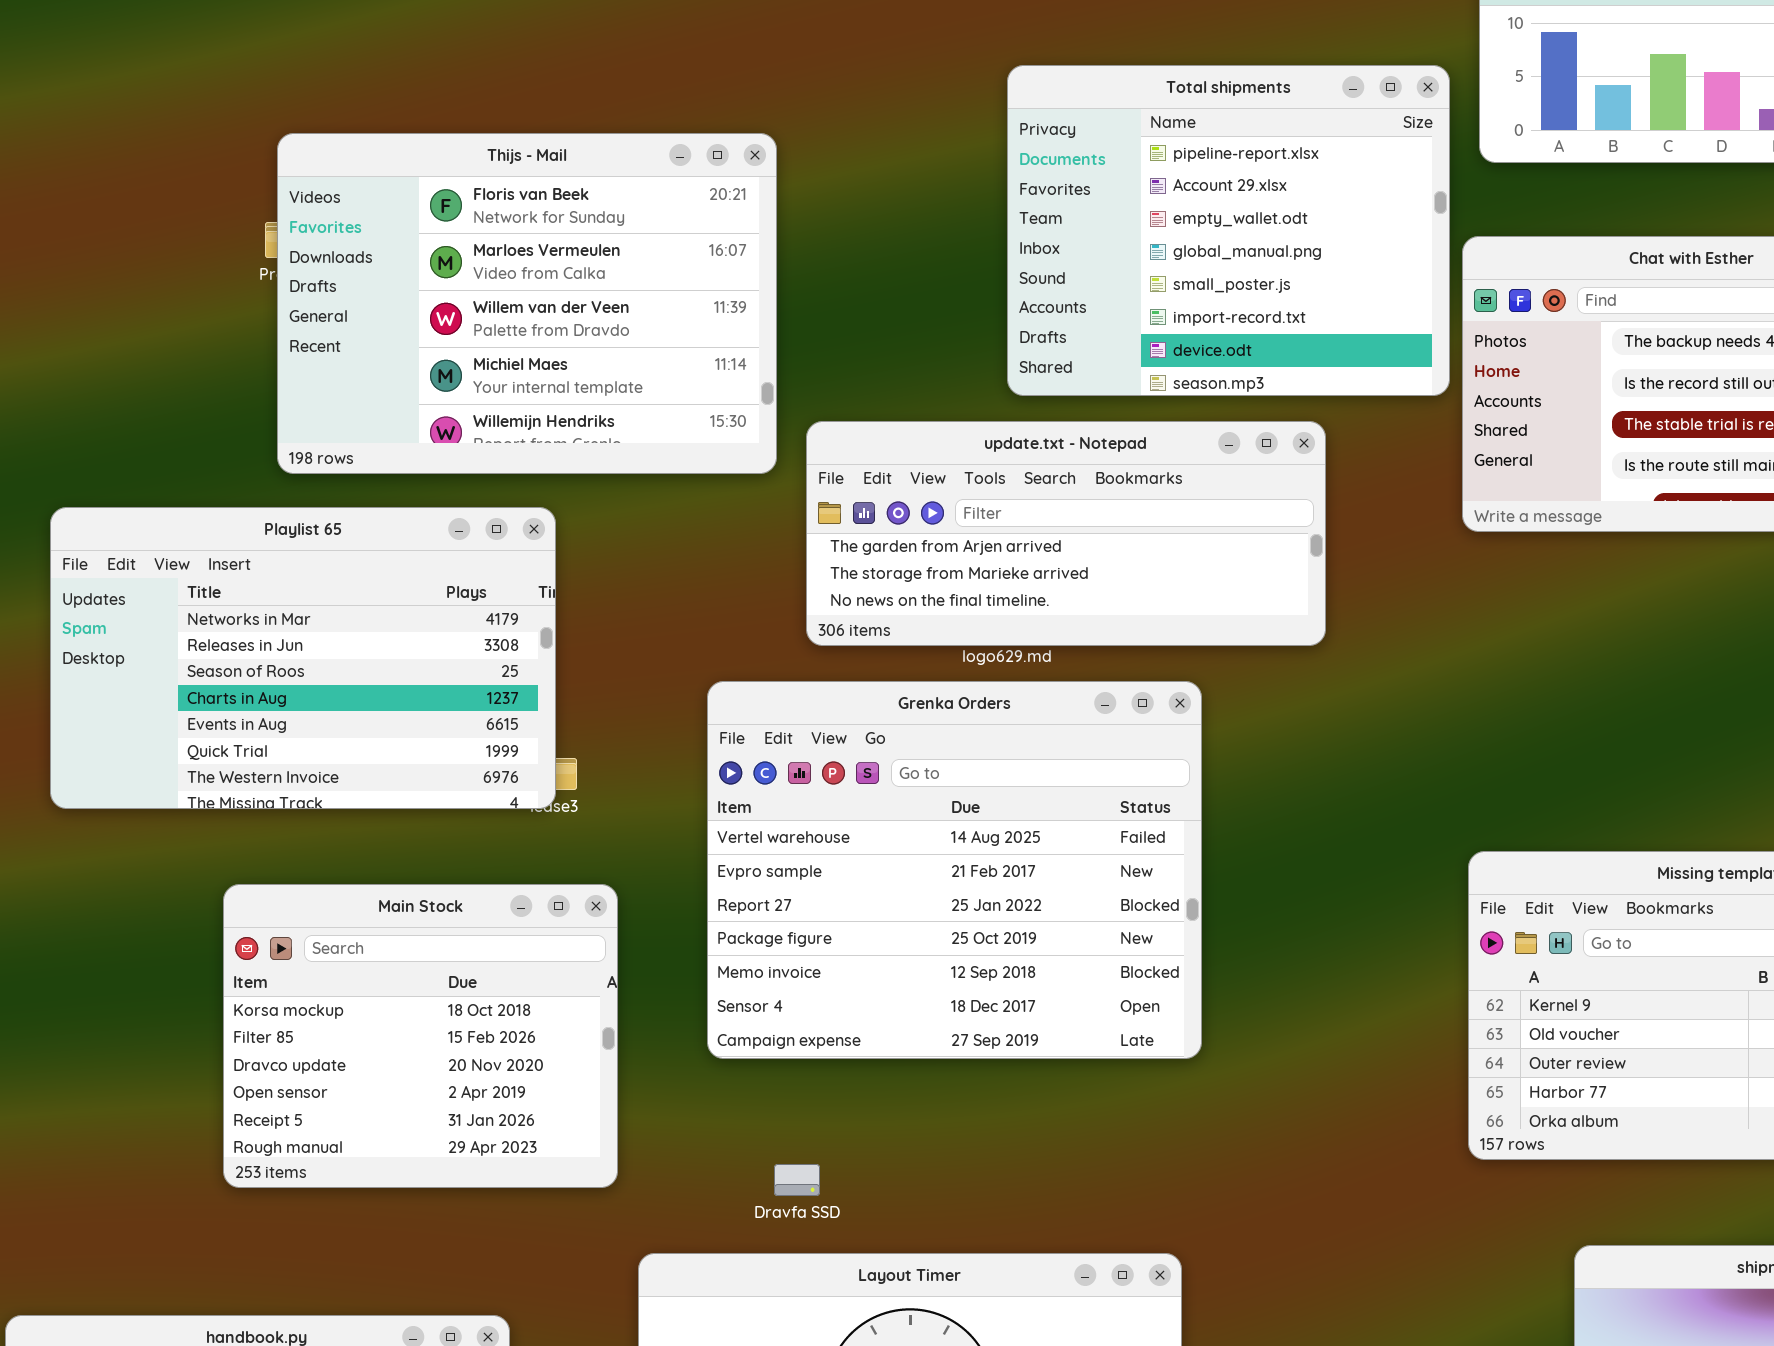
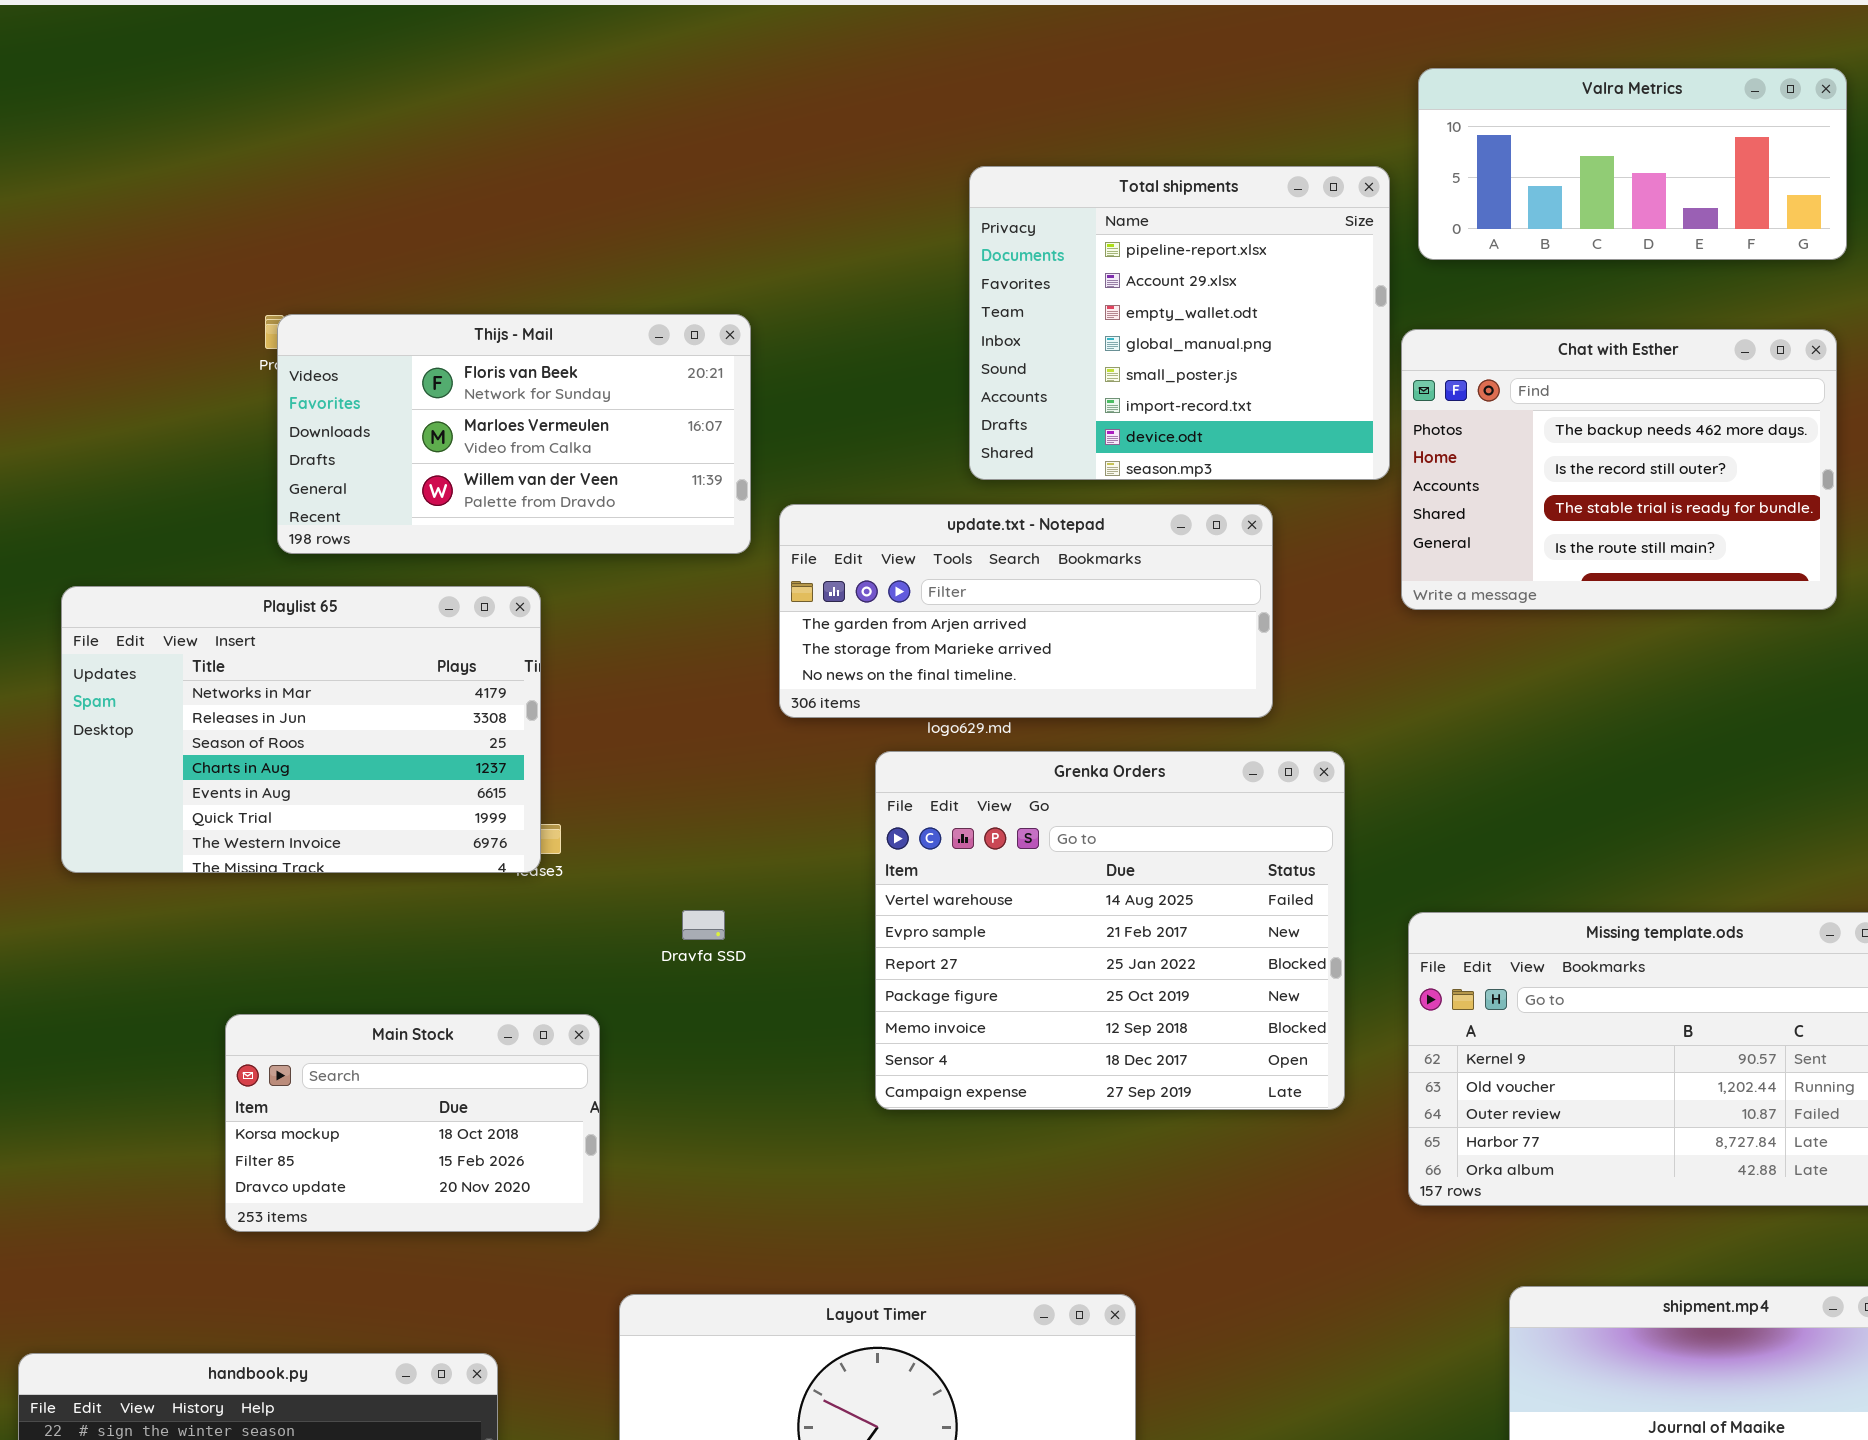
Thijs - Mail: [277,133,777,474] -> [277,314,751,554], resized
Grenka Orders: [707,681,1202,1059] -> [875,751,1345,1110], moved
Main Stock: [223,884,618,1188] -> [225,1014,600,1232], resized
Dravfa SSD: [774,1164,820,1196] -> [682,910,725,940], moved

